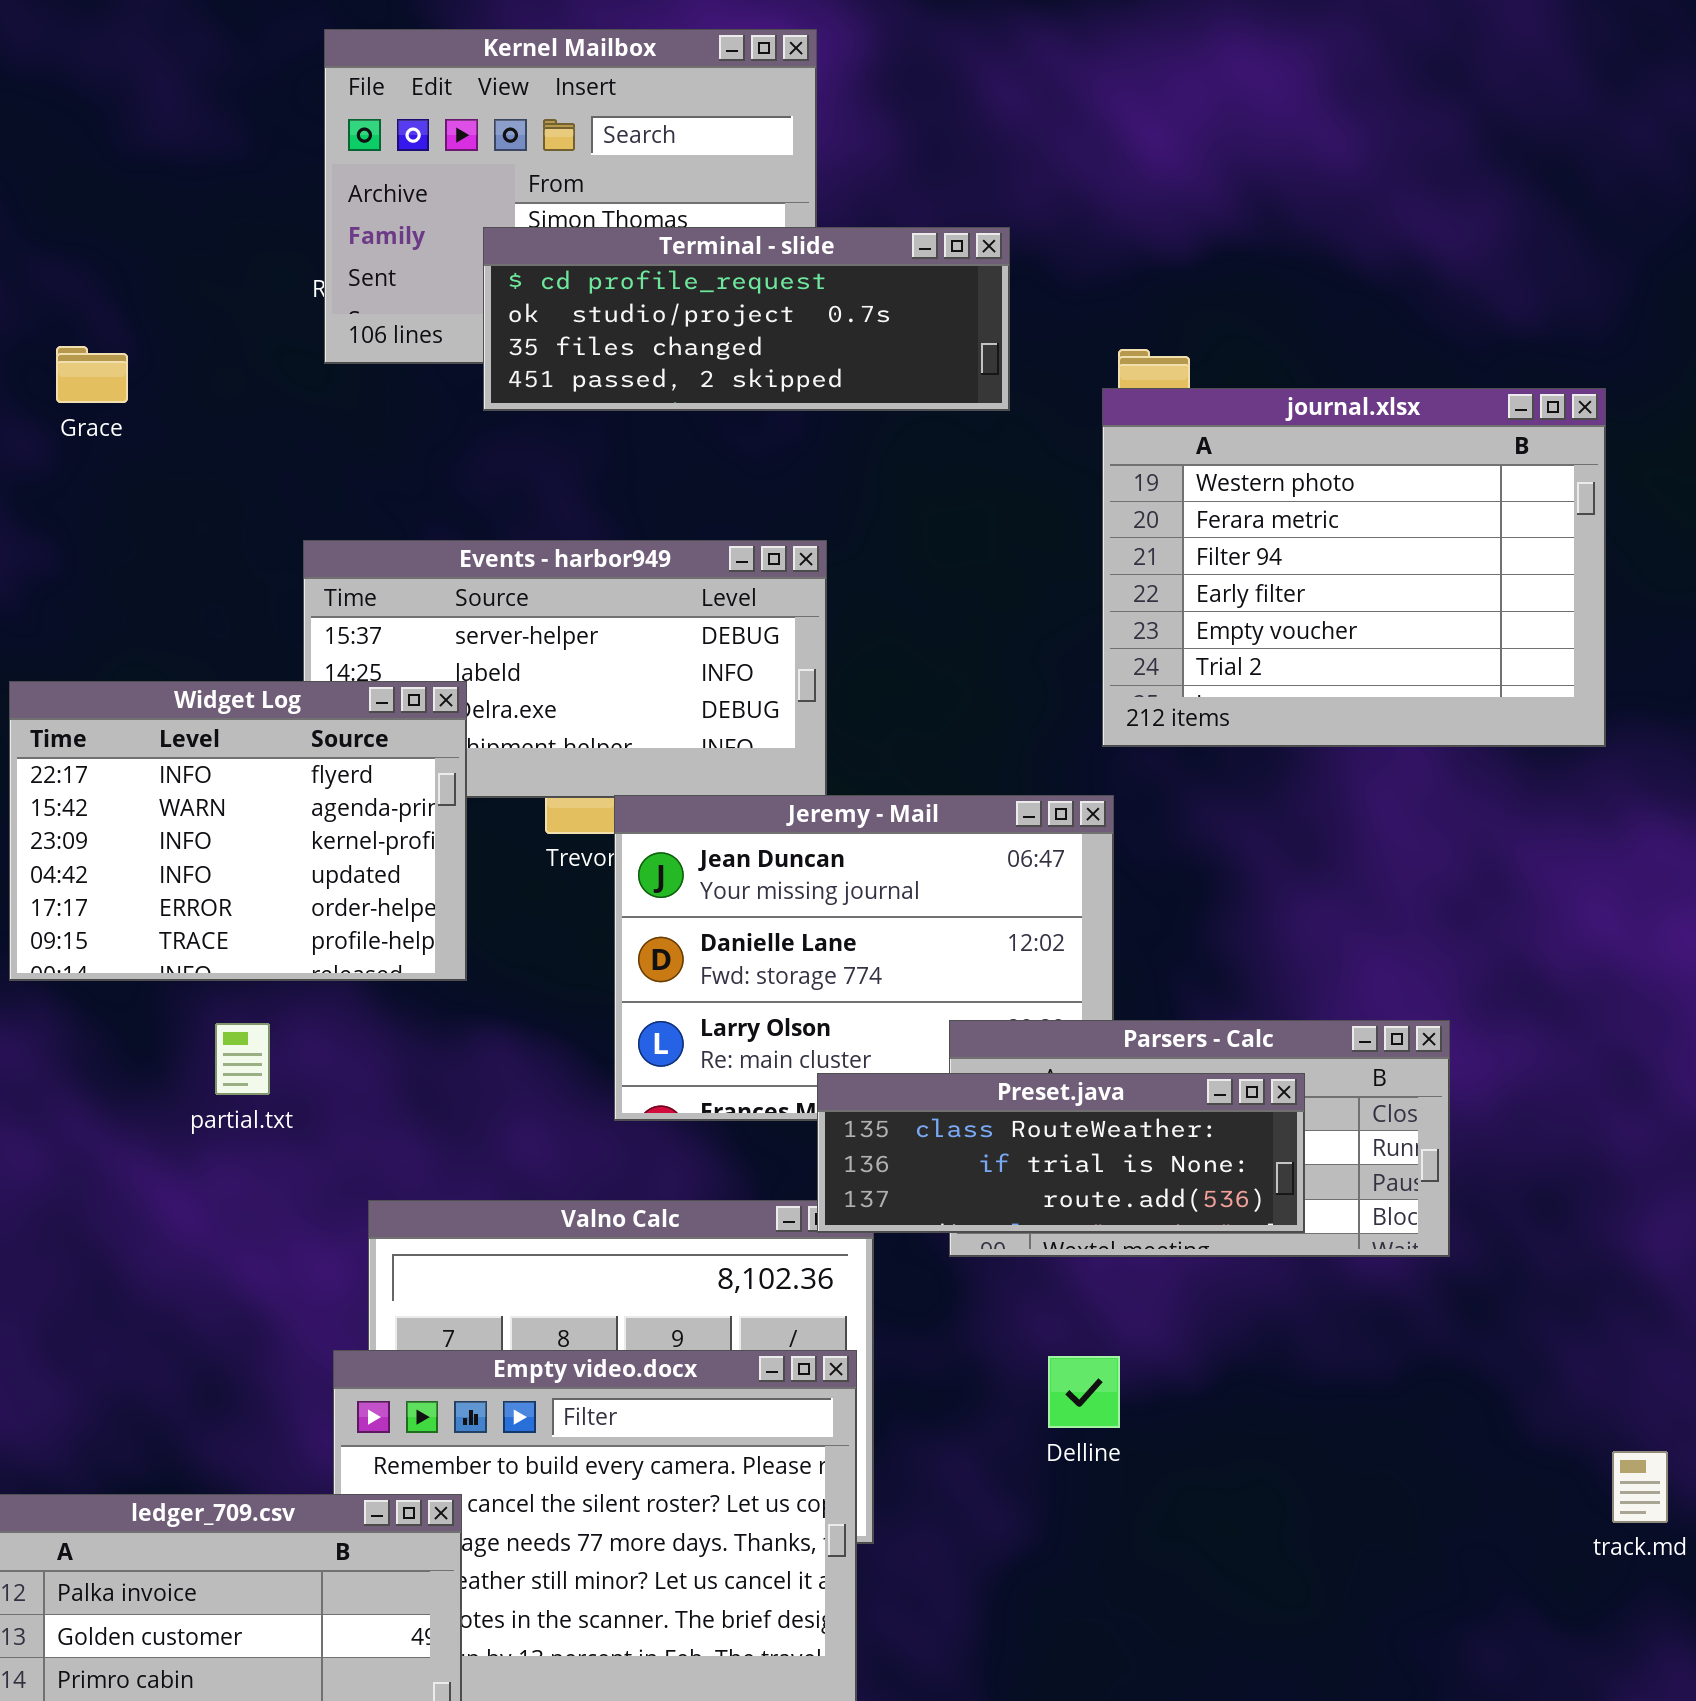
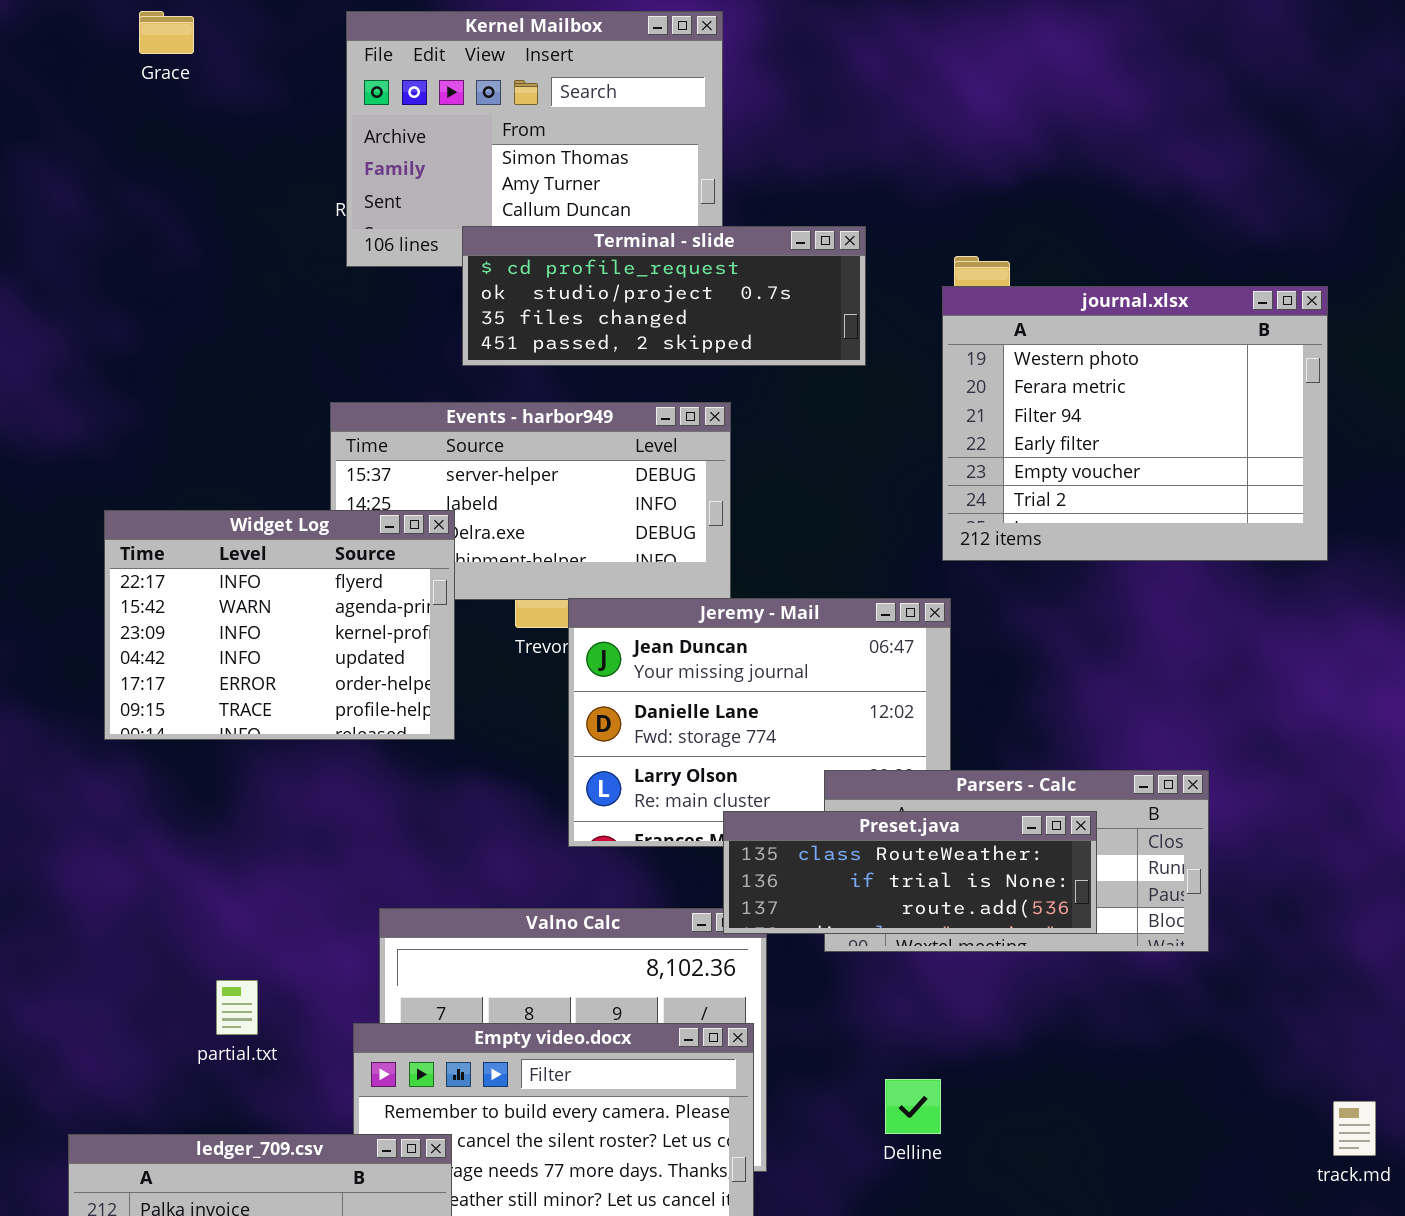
Terminal - slide: [483,227,1010,411] -> [462,226,866,366], moved
Grace: [56,346,128,403] -> [139,11,194,54], moved
partial.txt: [215,1023,270,1095] -> [216,980,258,1035], moved
Delline: [1048,1356,1120,1428] -> [885,1079,941,1134], moved

